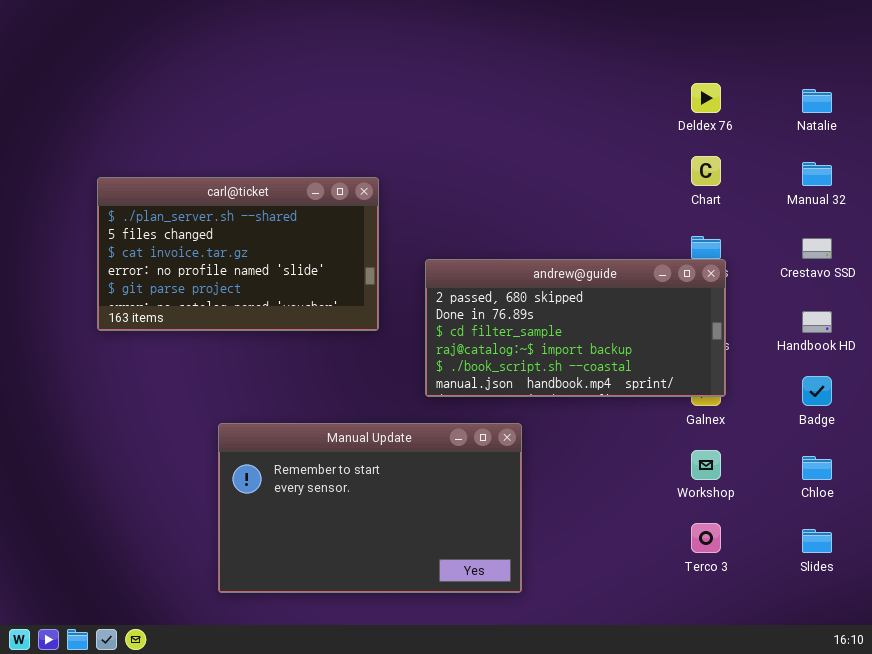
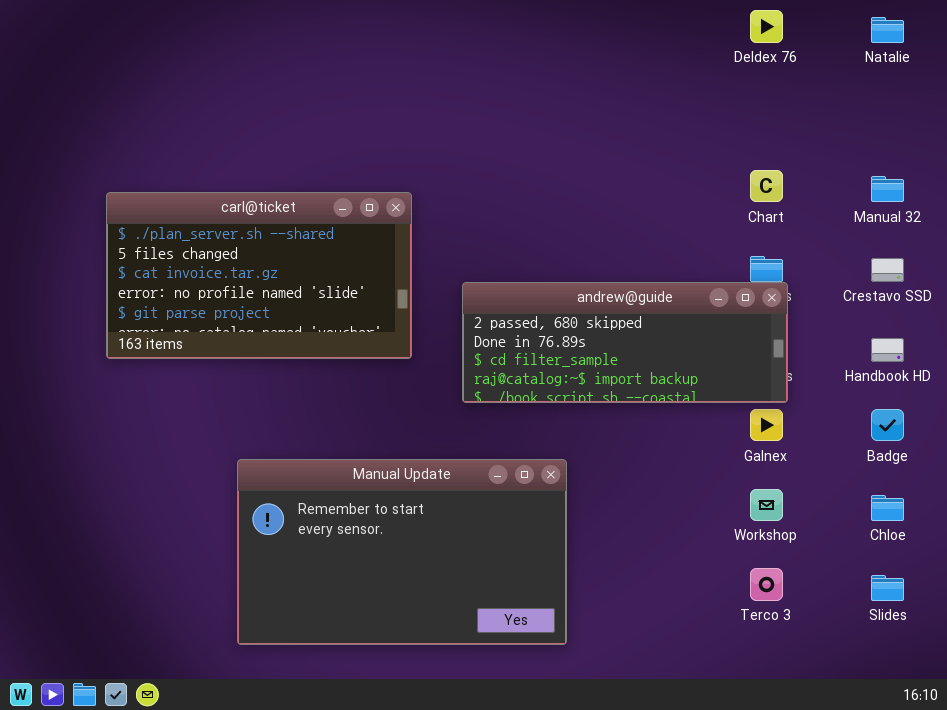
Deldex 76: [691,83,721,113] -> [750,10,783,43], moved
Natalie: [802,89,832,113] -> [871,17,904,43], moved
andrew@guide: [425,259,726,397] -> [462,282,788,403], resized

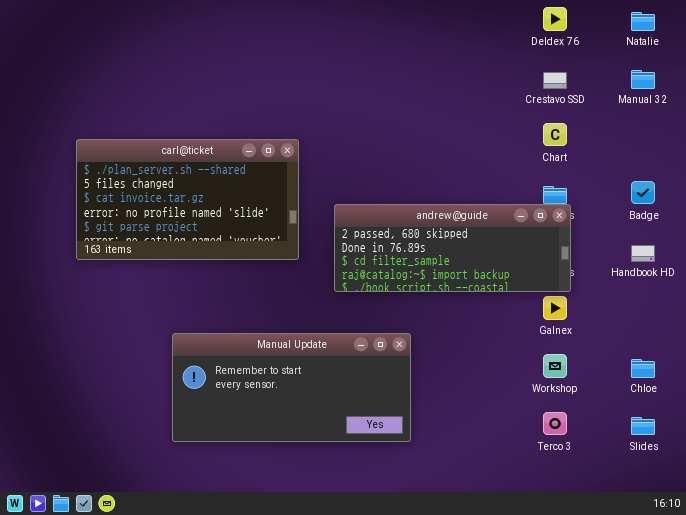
Manual 32: [871,176,904,202] -> [631,70,655,89], moved
Crestavo SSD: [871,258,904,282] -> [543,72,567,89], moved
Badge: [871,409,904,441] -> [631,181,655,204], moved
Manual Update: [237,459,567,645] -> [172,333,411,442], resized

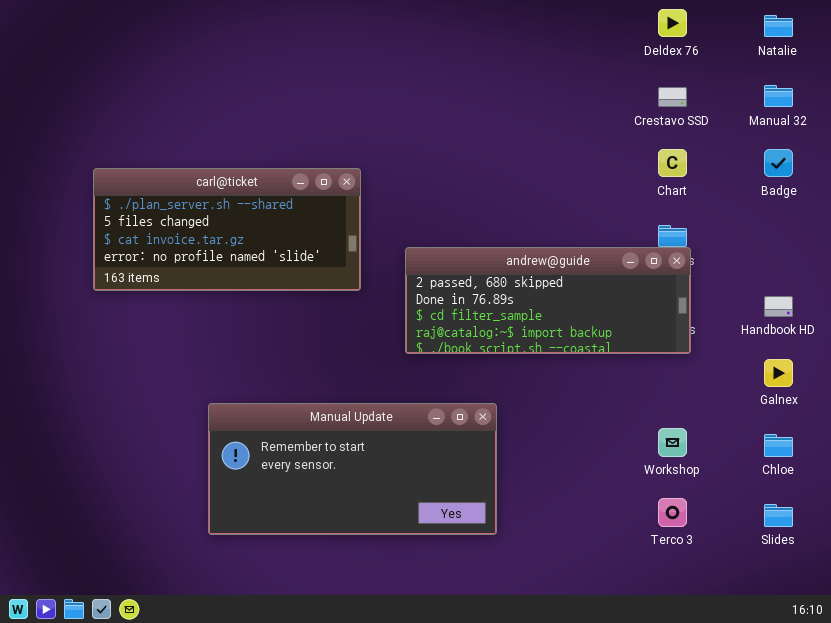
carl@ticket: [76,139,299,260] -> [93,168,361,291], resized
Badge: [631,181,655,204] -> [764,149,793,177], moved
Galnex: [543,296,567,320] -> [764,359,793,387], moved

